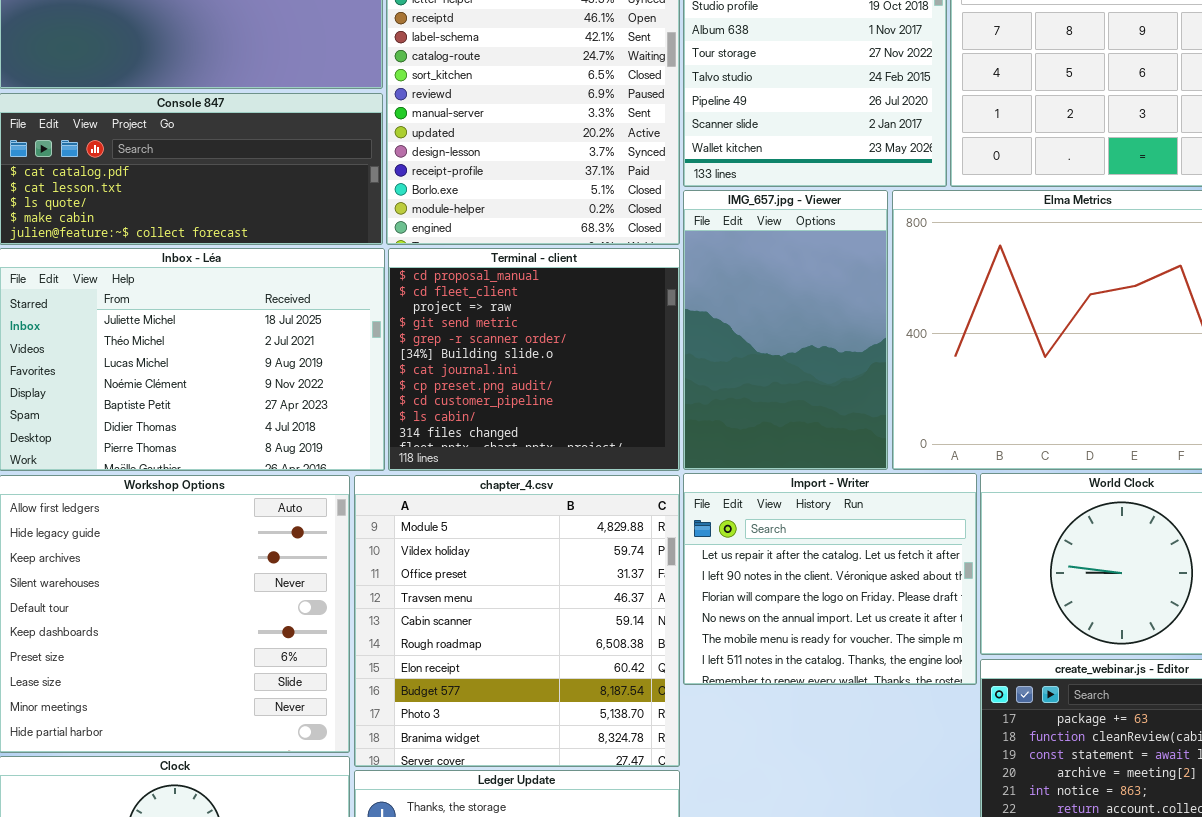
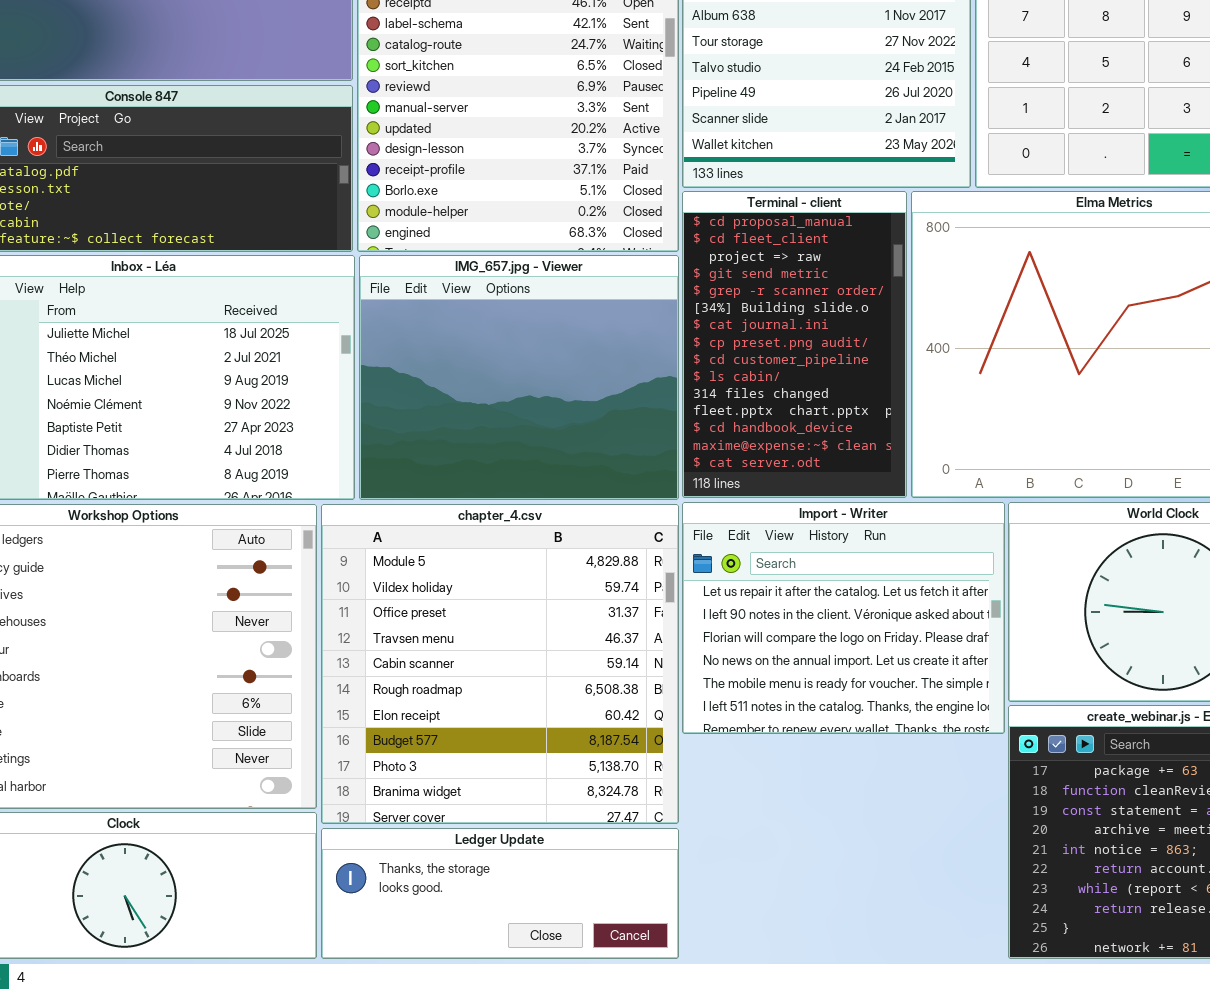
IMG_657.jpg - Viewer: [683,190,888,470] -> [359,255,679,500], moved, resized
Terminal - client: [388,248,680,471] -> [682,191,907,498], moved, resized

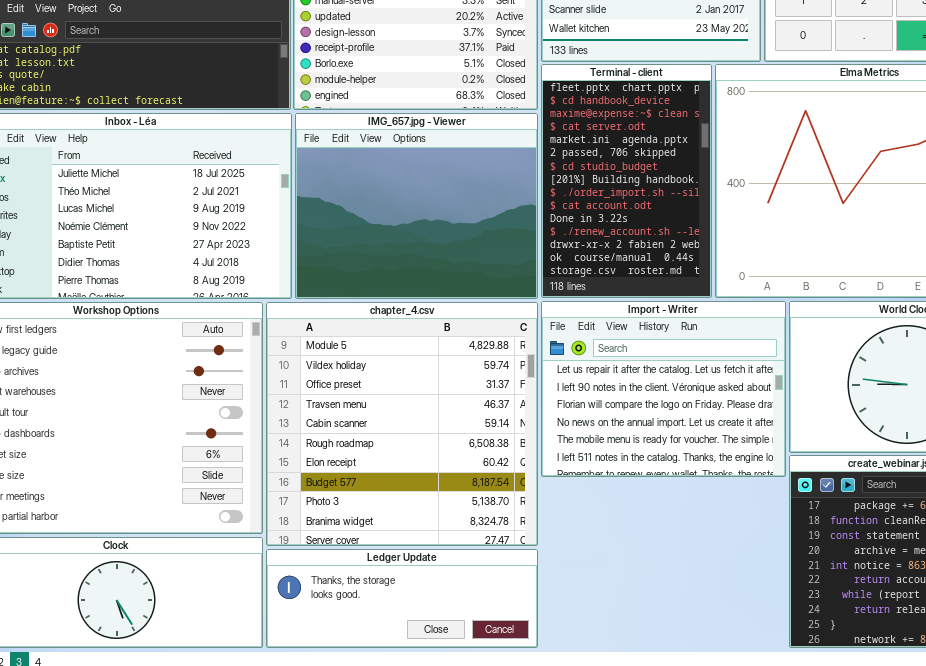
Terminal - client: [682,191,907,498] -> [541,64,712,298], scrolled down 11 rows

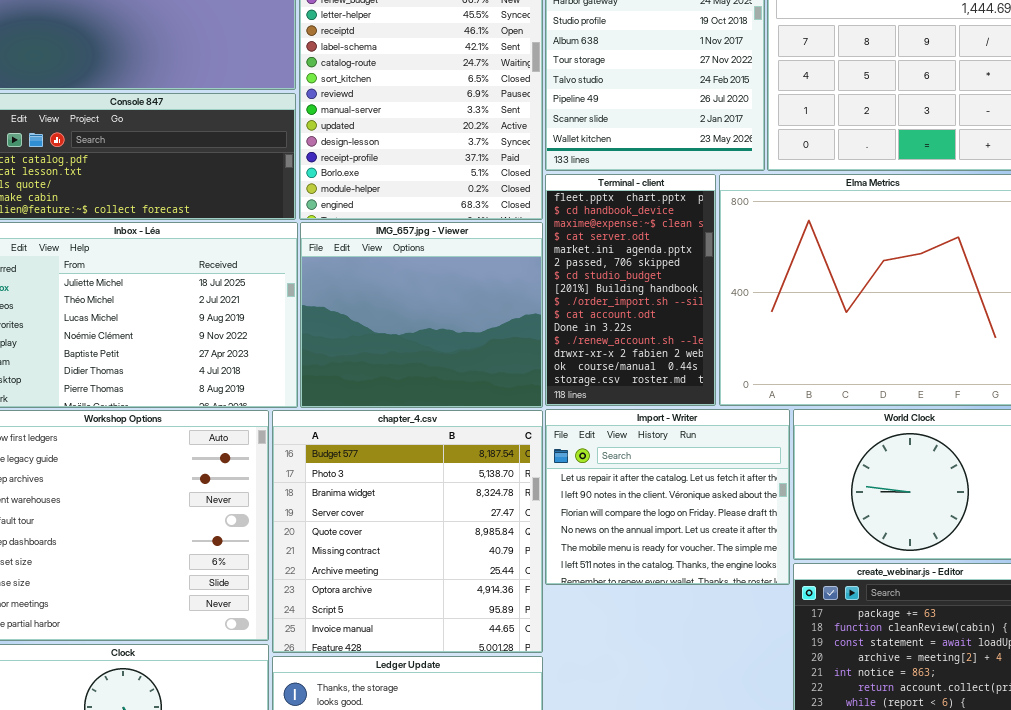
chapter_4.csv: [266,302,538,546] -> [272,410,543,653], scrolled down 7 rows

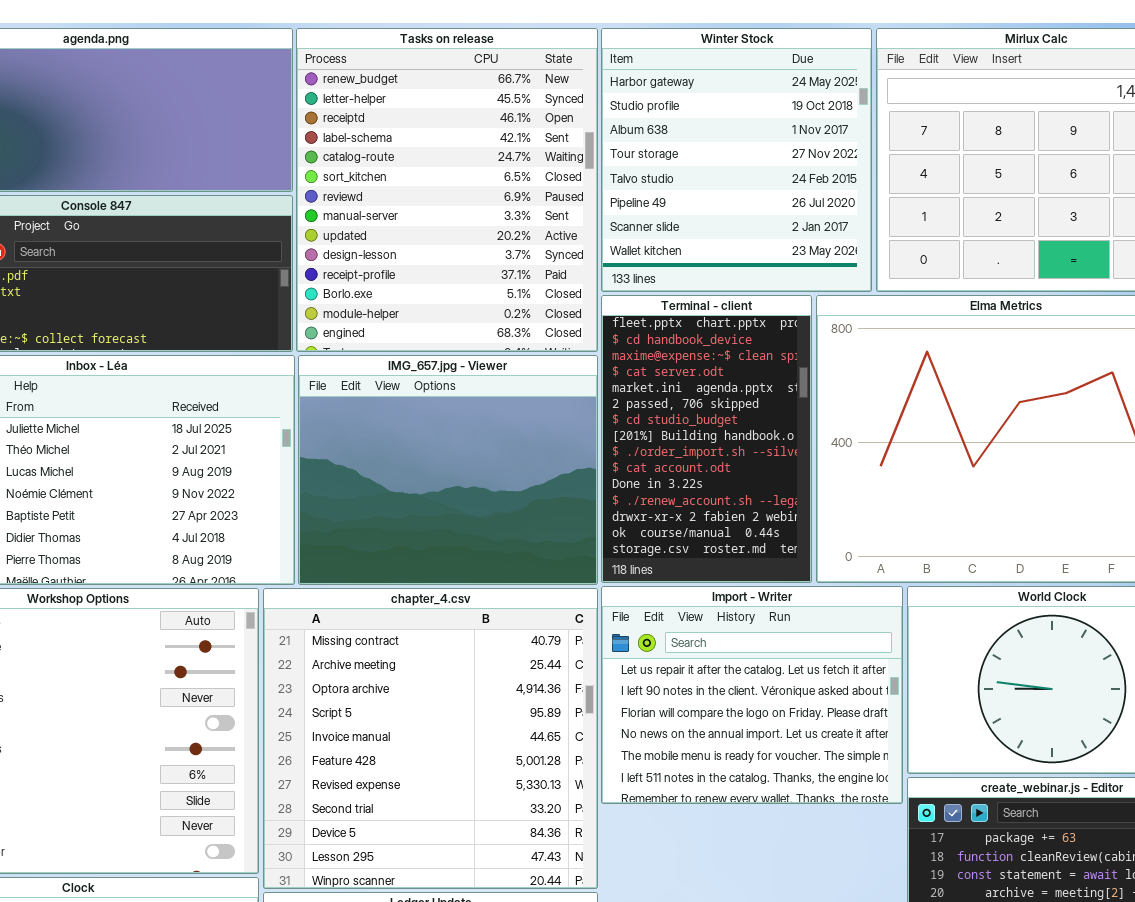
chapter_4.csv: [272,410,543,653] -> [263,588,598,889], scrolled down 5 rows

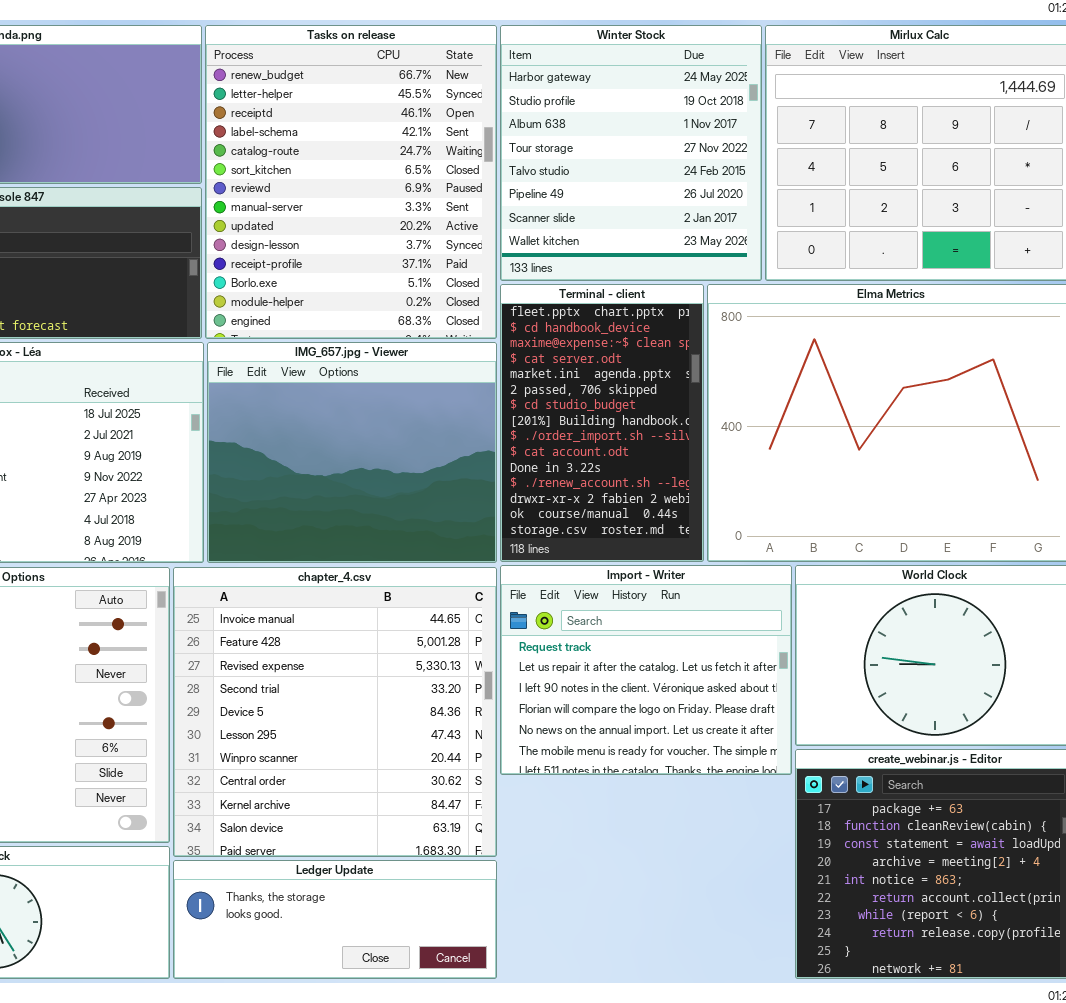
Import - Writer: [601,586,903,804] -> [500,565,792,775], scrolled up 1 row
chapter_4.csv: [263,588,598,889] -> [173,567,497,857], scrolled down 4 rows

